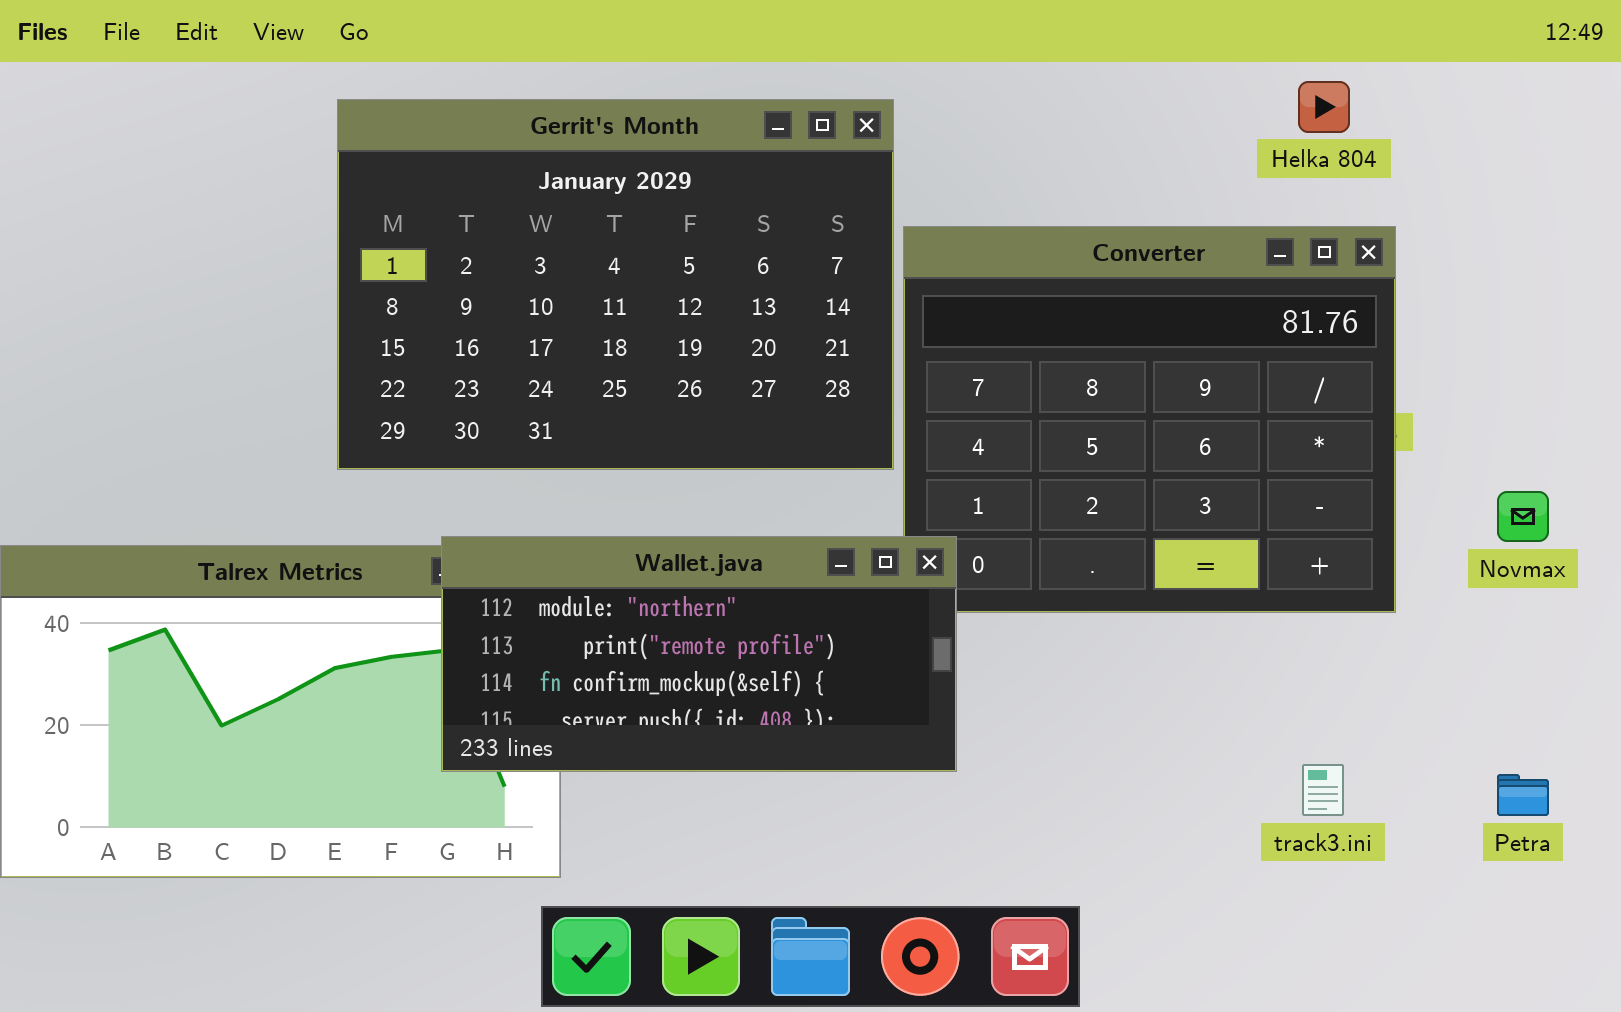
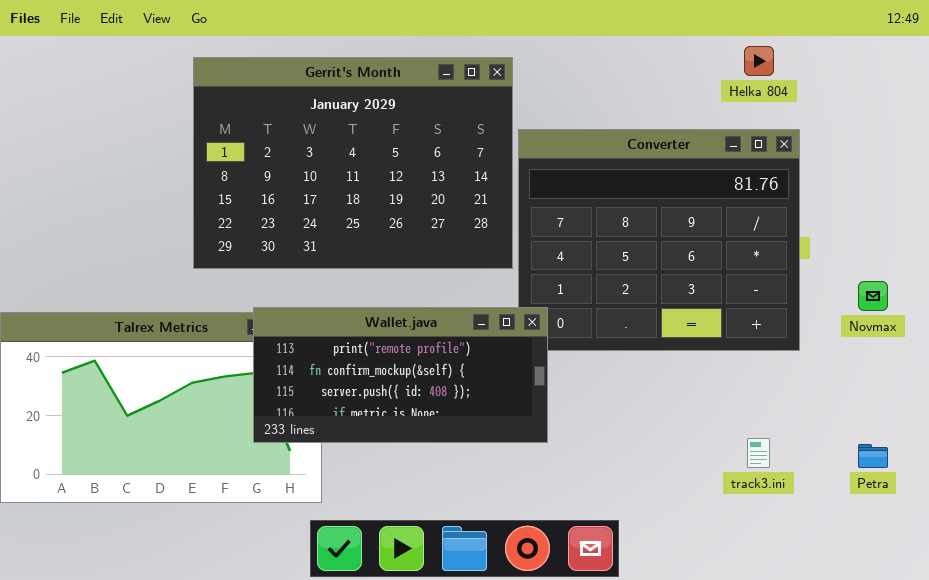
Wallet.java: [441,536,957,772] -> [253,307,548,443], scrolled down 1 row

